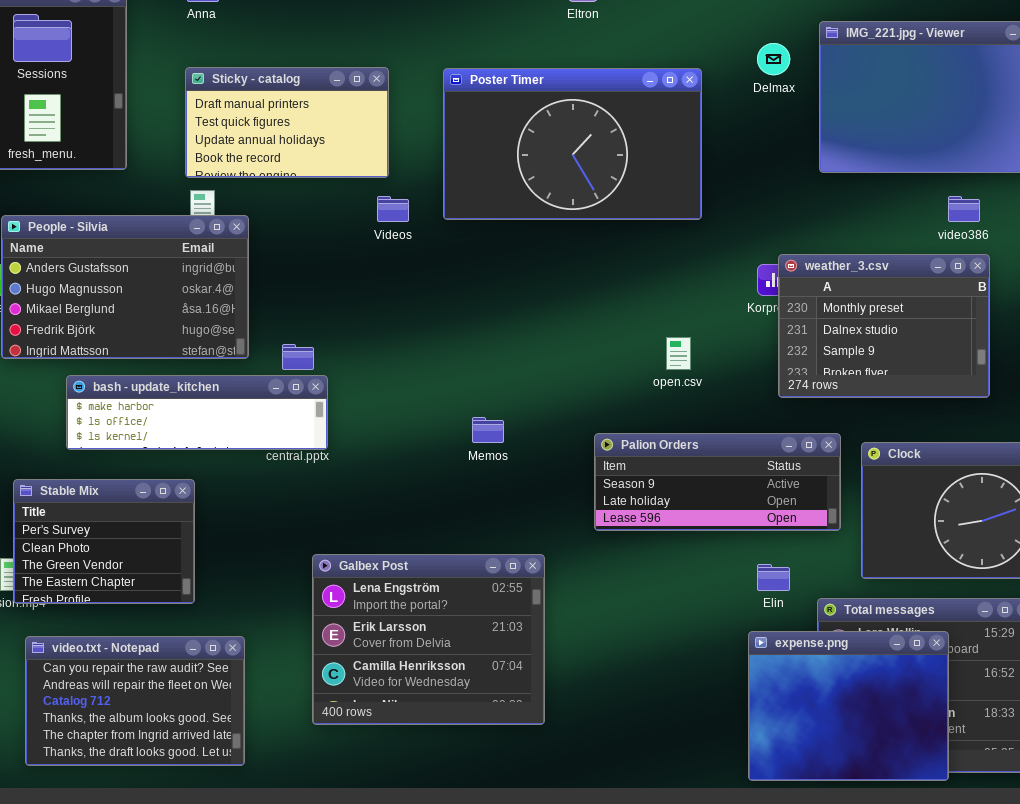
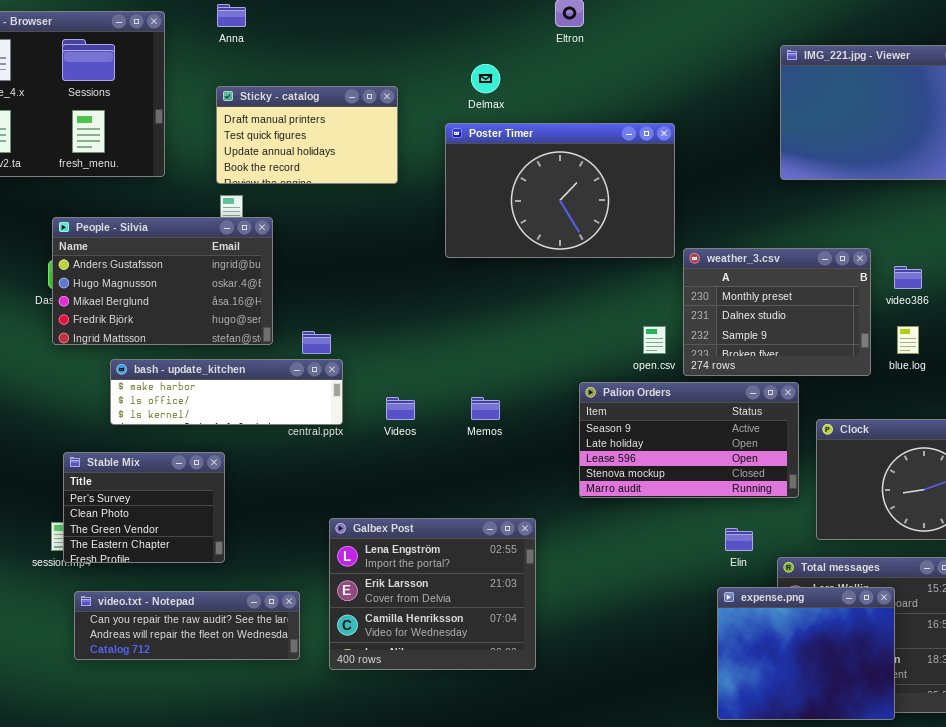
Delmax: [757,43,790,75] -> [471,64,500,93], moved
Poster Timer: [443,68,702,220] -> [445,123,675,258], moved
Videos: [377,196,409,222] -> [386,397,415,420], moved
video386: [948,196,980,222] -> [894,266,922,289], moved
weather_3.csv: [778,254,990,398] -> [683,248,871,376], moved
Palion Orders: [594,433,841,531] -> [579,382,799,498], resized
video.txt - Notepad: [25,636,245,766] -> [74,591,300,660], resized

